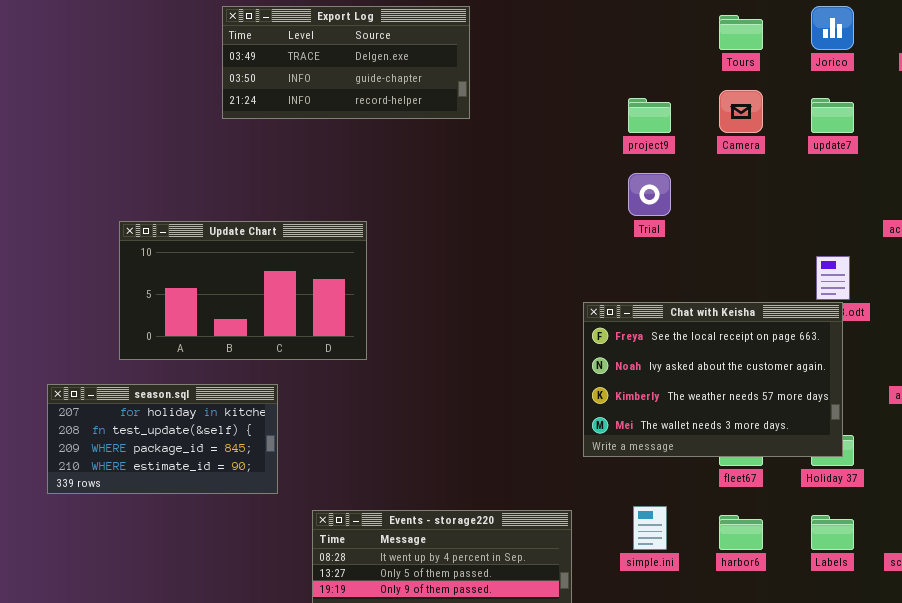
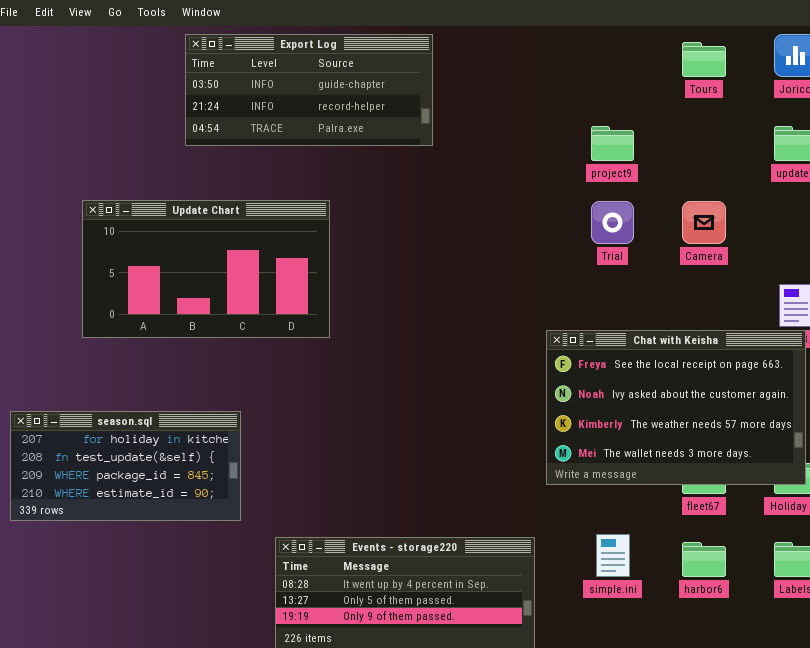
Export Log: [222,6,470,119] -> [185,34,433,146], scrolled down 1 row
Camera: [719,90,763,133] -> [682,201,726,244], moved
Update Chart: [119,221,367,360] -> [82,200,330,338], moved

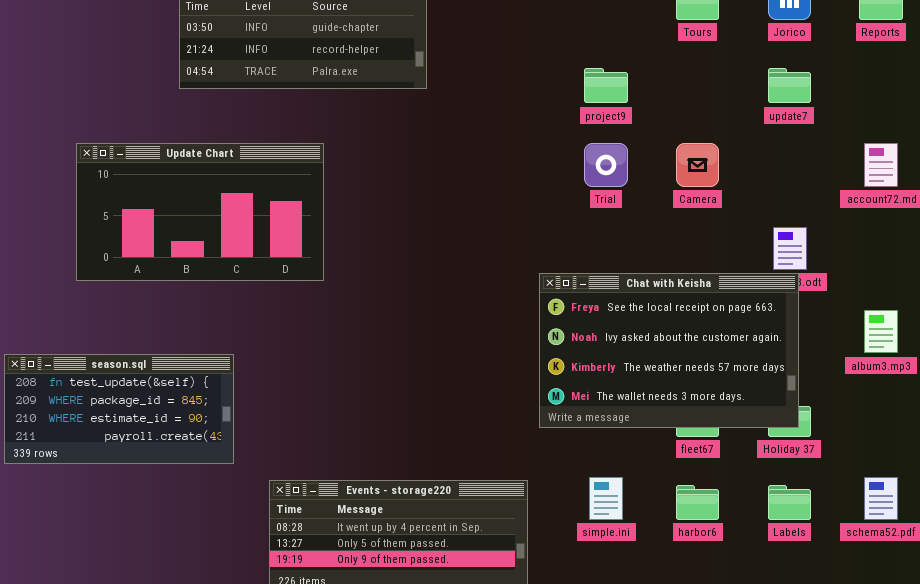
season.sql: [10,411,241,521] -> [4,354,234,464], scrolled down 1 row

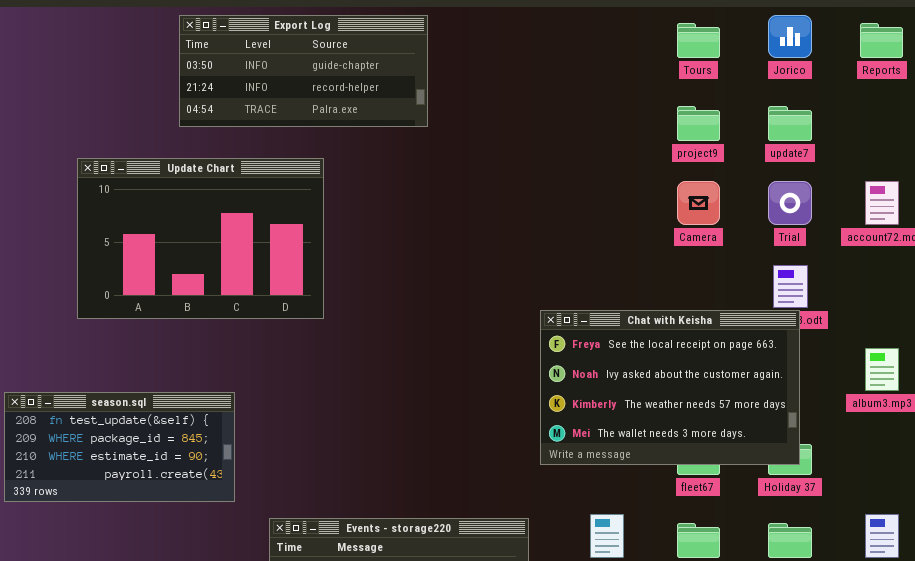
project9: [584,68,628,103] -> [677,106,720,141], moved
Update Chart: [76,143,324,281] -> [77,158,324,319], resized
Trial: [584,143,628,187] -> [768,181,812,225], moved

